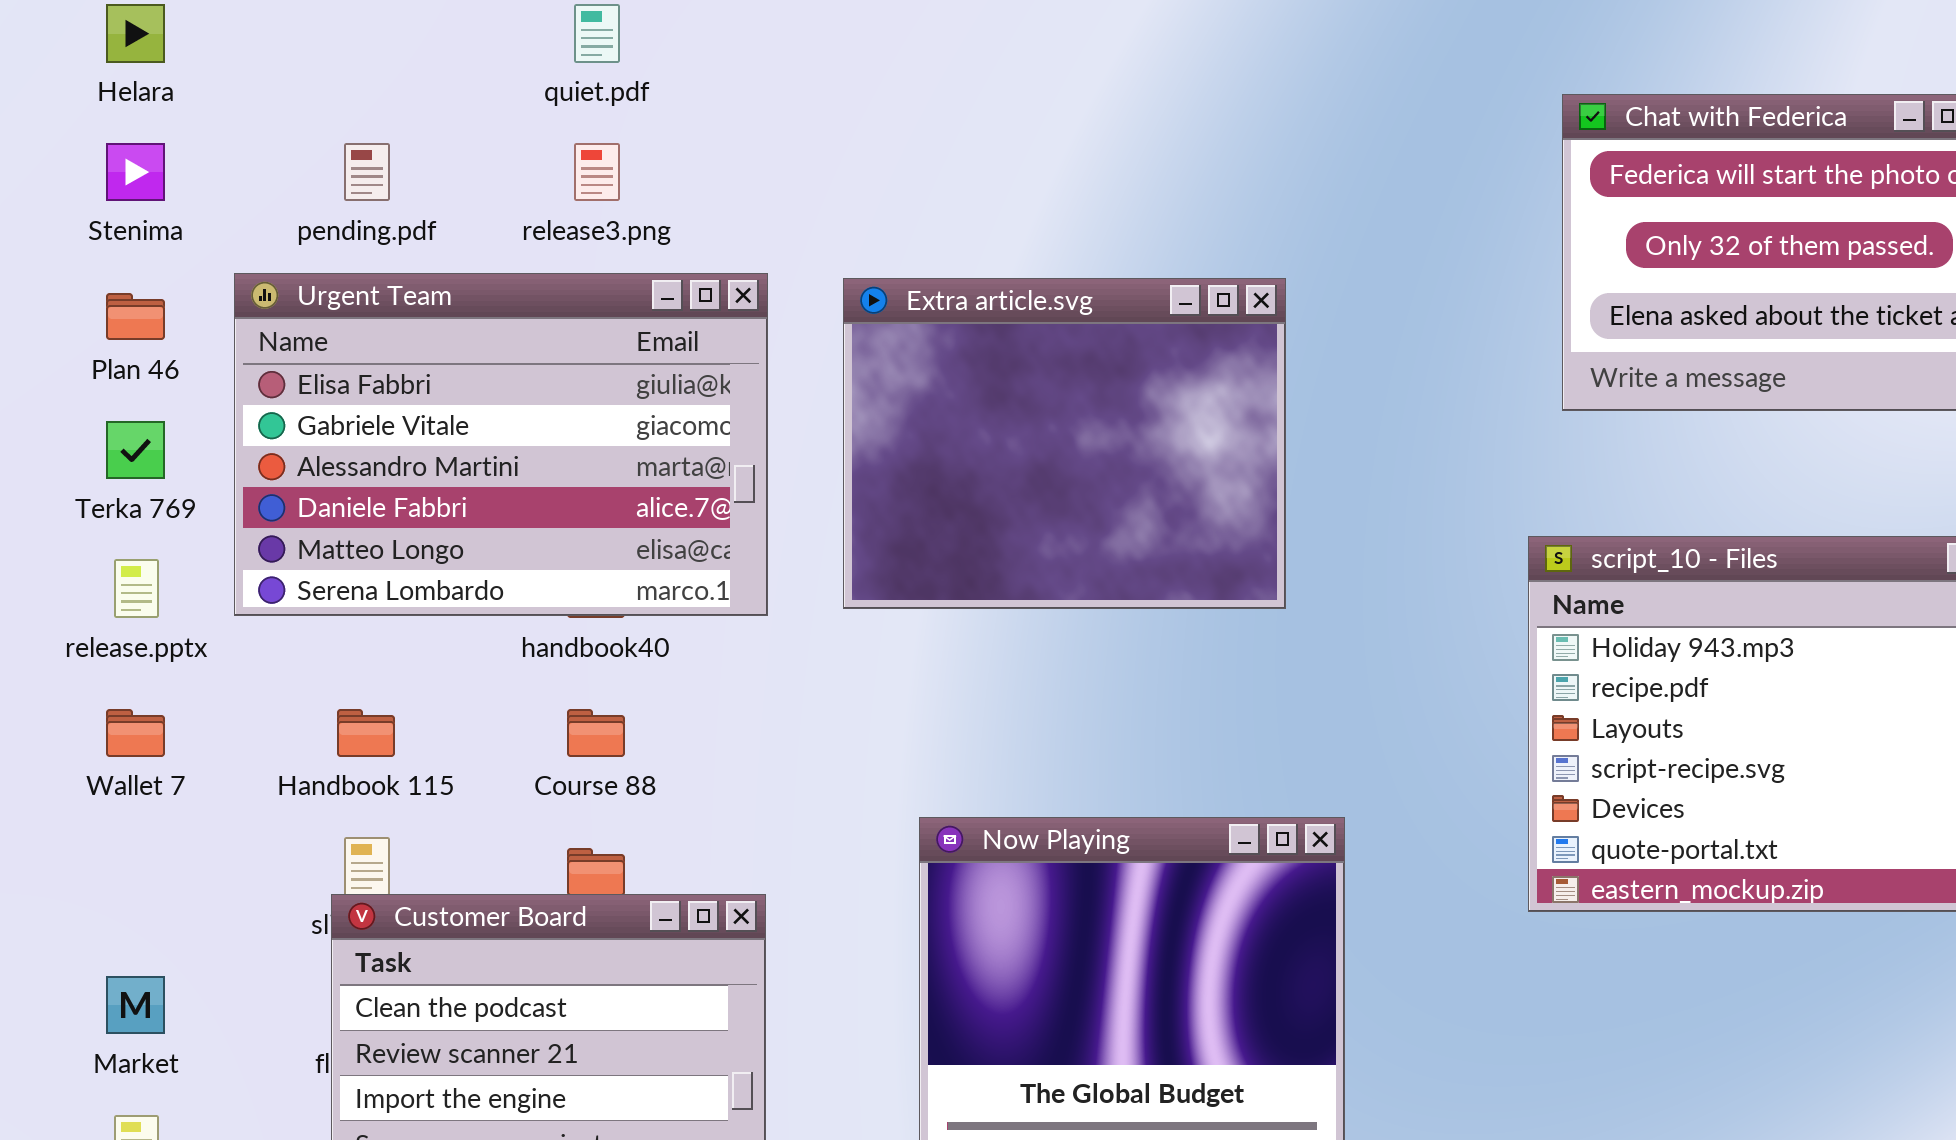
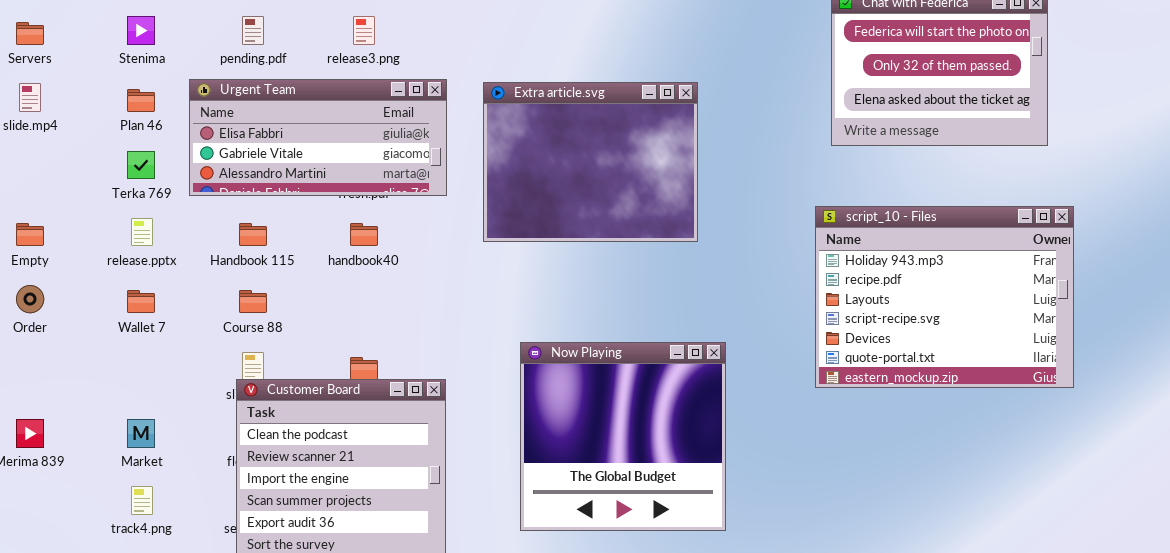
Urgent Team: [234,273,768,616] -> [189,79,447,196], resized
Handbook 115: [337,709,395,757] -> [239,223,267,246], moved
Course 88: [567,709,625,757] -> [239,290,267,313], moved

